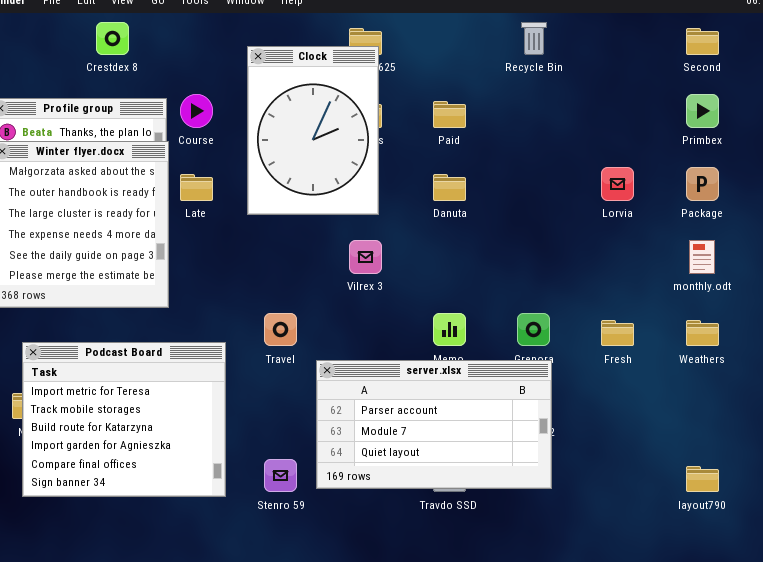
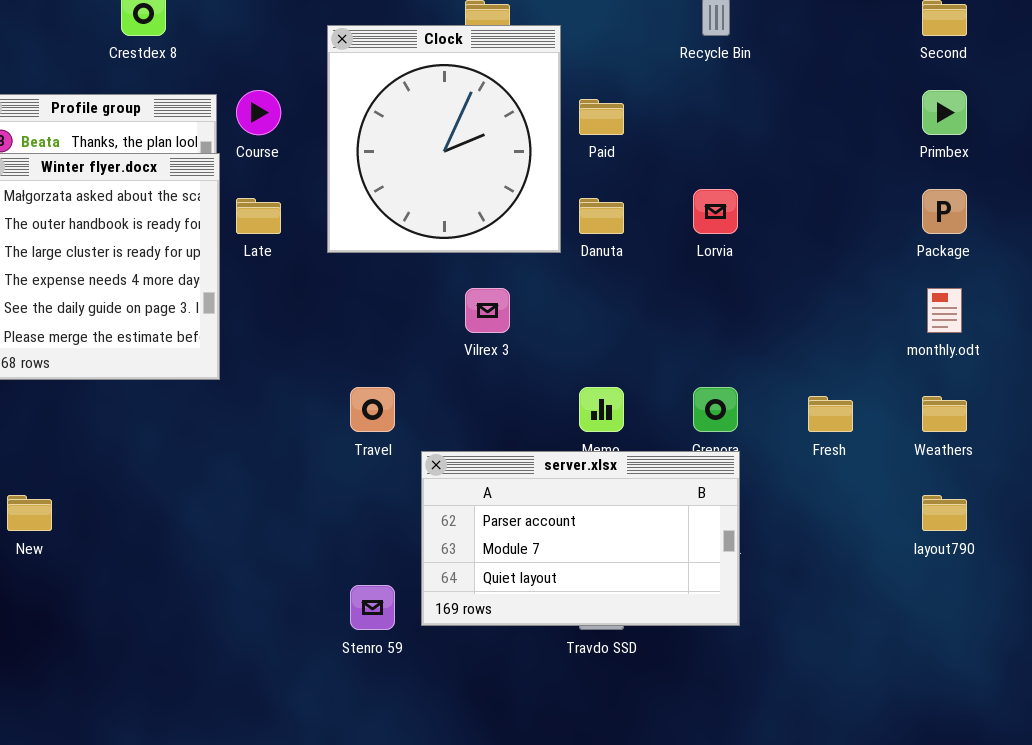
Clock: [247,46,379,215] -> [327,25,561,253], resized
Lorvia: [601,167,634,201] -> [693,189,738,234], moved
Podcast Board: [22,342,226,497] -> none, closed
layout790: [686,466,719,492] -> [922,495,967,531], moved

